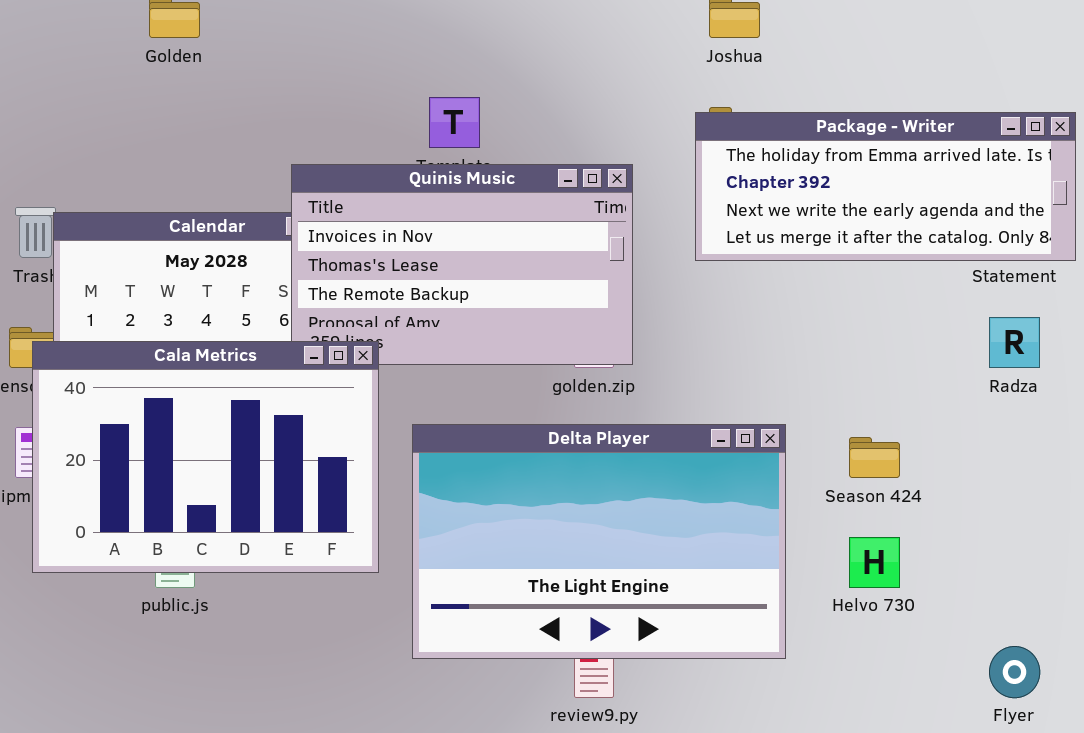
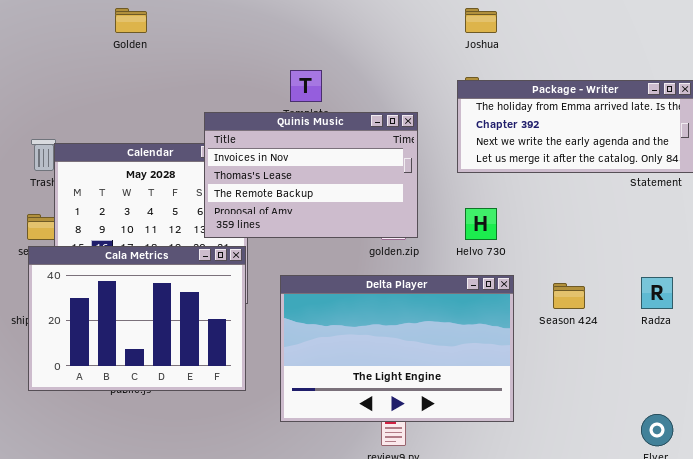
Radza: [989,317,1040,368] -> [641,277,673,309], moved
Cala Metrics: [32,341,379,573] -> [28,246,246,391], moved
Helvo 730: [849,537,900,588] -> [465,208,497,240], moved

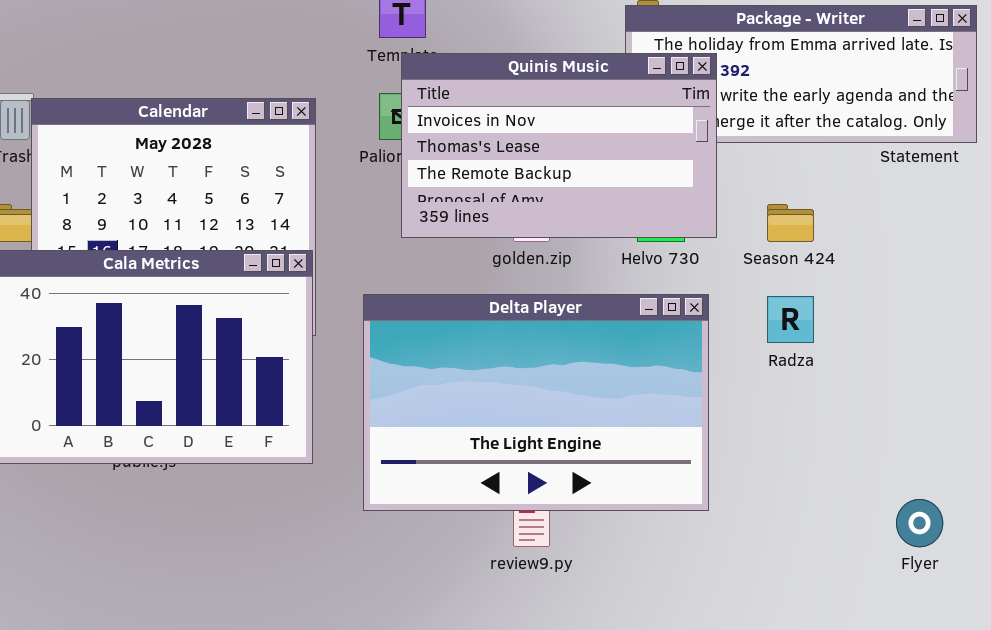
Quinis Music: [204,112,418,238] -> [401,53,717,238], moved
Radza: [641,277,673,309] -> [767,296,814,343], moved
Season 424: [553,283,585,309] -> [767,204,814,242], moved

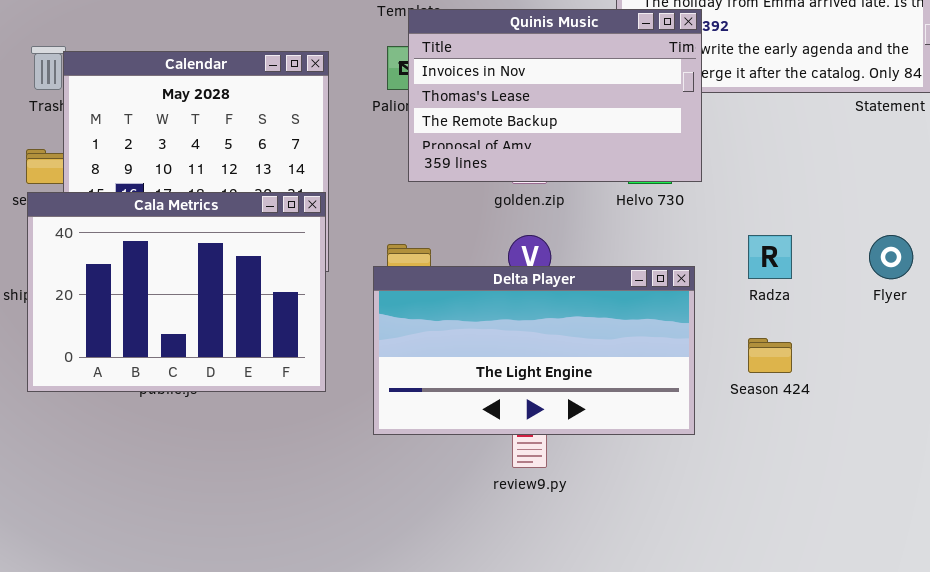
Season 424: [767,204,814,242] -> [748,338,792,373], moved
Delta Player: [363,294,709,511] -> [373,266,695,435], resized
Flyer: [896,499,943,547] -> [869,235,913,279], moved

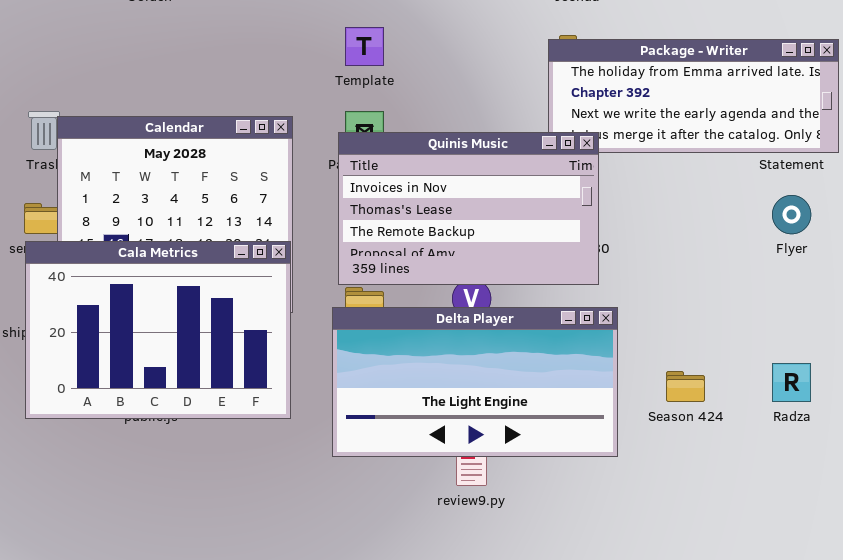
Quinis Music: [408,9,702,182] -> [338,132,599,285], moved
Radza: [748,235,792,279] -> [772,363,811,402], moved
Flyer: [869,235,913,279] -> [772,195,811,234], moved

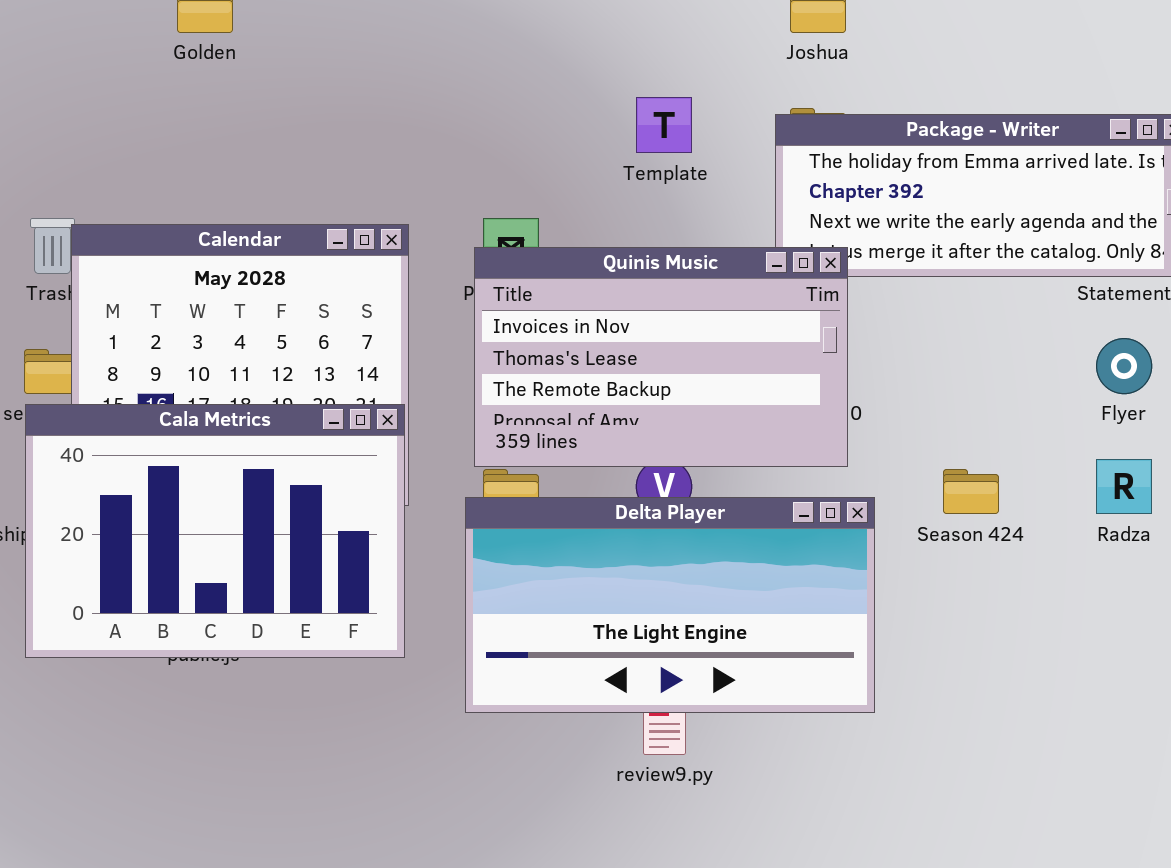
Template: [345,27,384,66] -> [636,97,692,153], moved
Radza: [772,363,811,402] -> [1096,459,1152,514], moved
Season 424: [666,371,705,402] -> [943,469,999,514], moved

